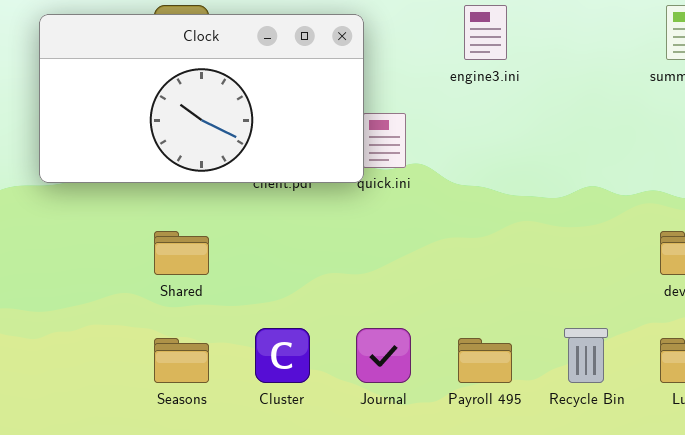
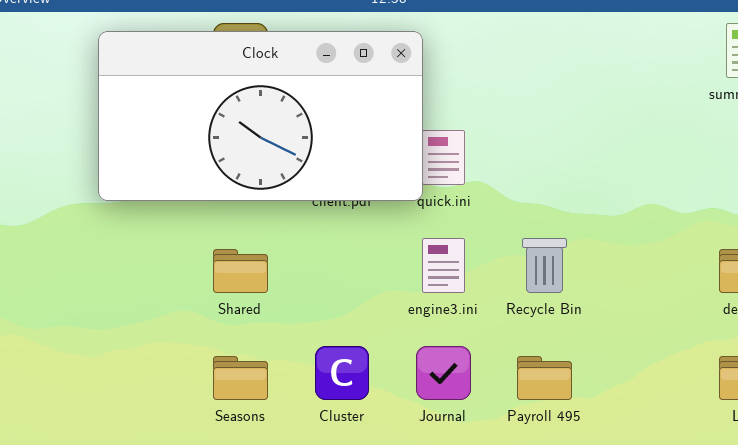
engine3.ini: [464,5,507,60] -> [422,238,465,293], moved
Recycle Bin: [564,328,608,383] -> [522,238,567,293], moved

